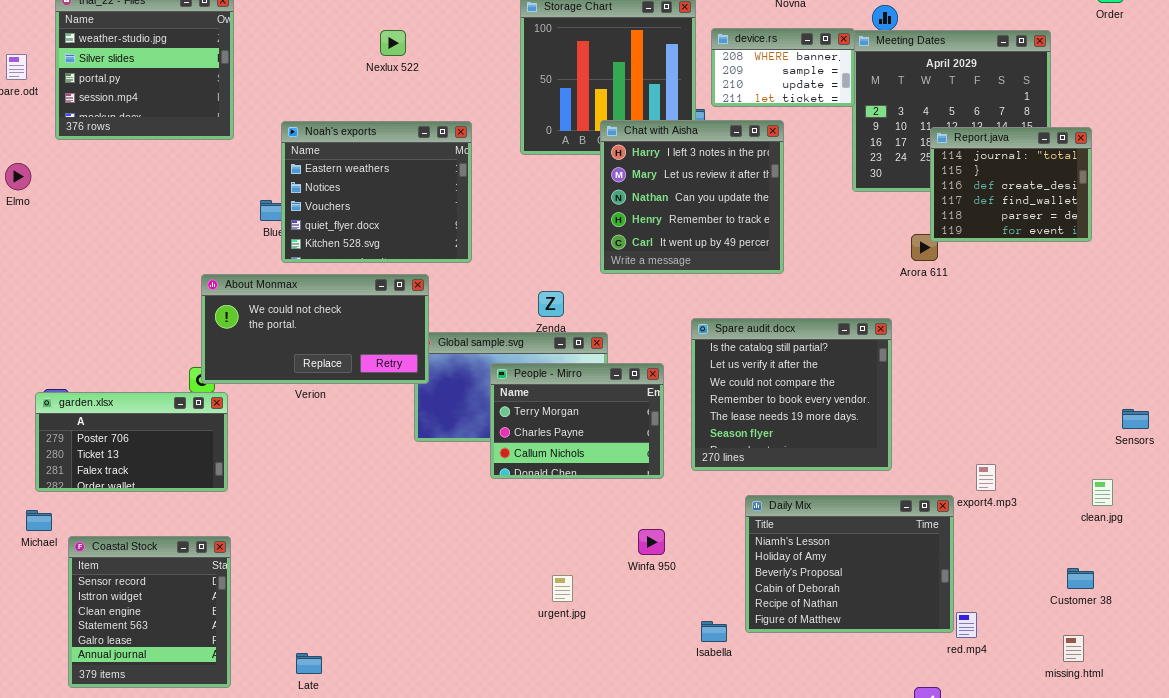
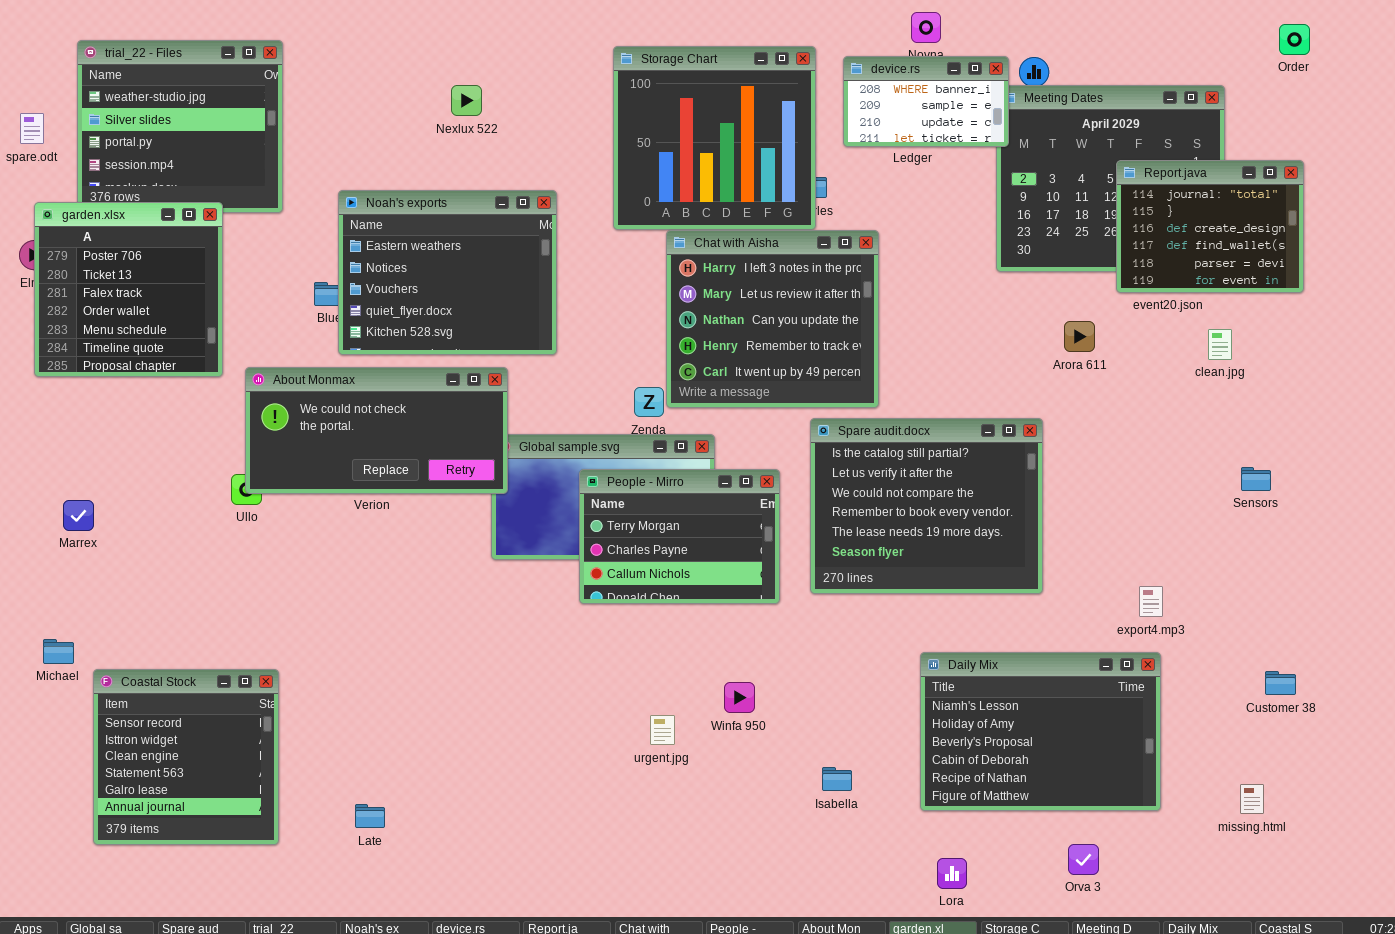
device.rs: [711,28,855,107] -> [843,56,1009,147], moved
Chat with Aisha: [600,120,784,274] -> [666,230,879,408], moved
Report.java: [930,127,1092,242] -> [1116,160,1304,293], moved
garden.xlsx: [35,392,228,492] -> [34,202,223,377], moved, resized
Sensors: [1122,409,1149,429] -> [1241,467,1271,491], moved
clean.jpg: [1092,479,1113,506] -> [1208,329,1232,360], moved
Daily Mix: [745,495,954,633] -> [920,652,1161,811], moved
Winfa 950: [638,529,665,555] -> [724,682,755,713], moved
Customer 38: [1067,568,1094,589] -> [1265,671,1296,695], moved

